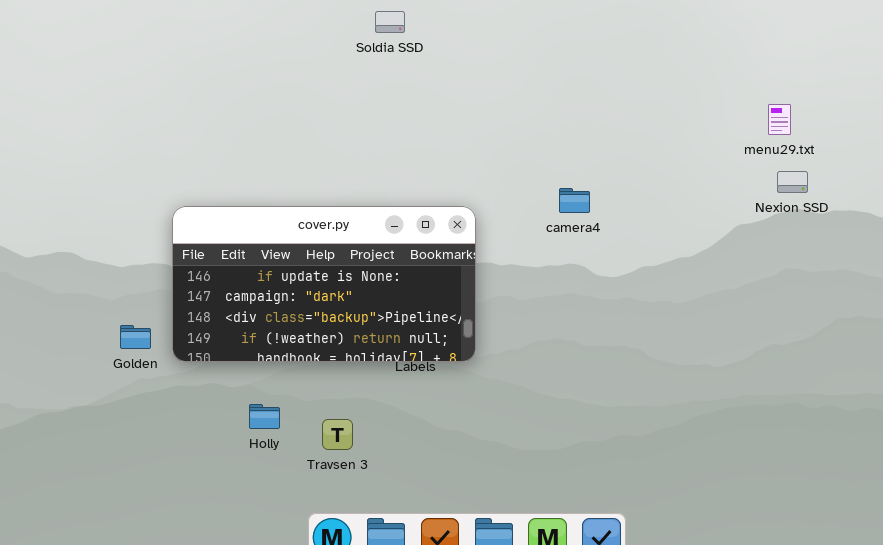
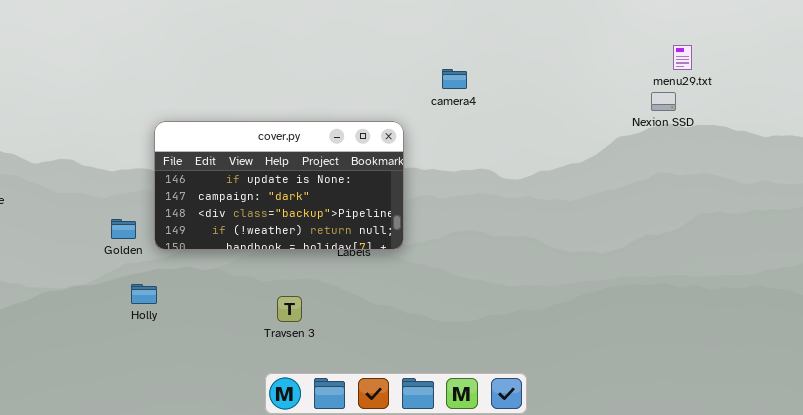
menu29.txt: [768,104,791,135] -> [673,45,692,70], moved
camera4: [559,188,590,213] -> [442,69,467,89], moved
Holly: [249,404,280,429] -> [131,284,157,304], moved

